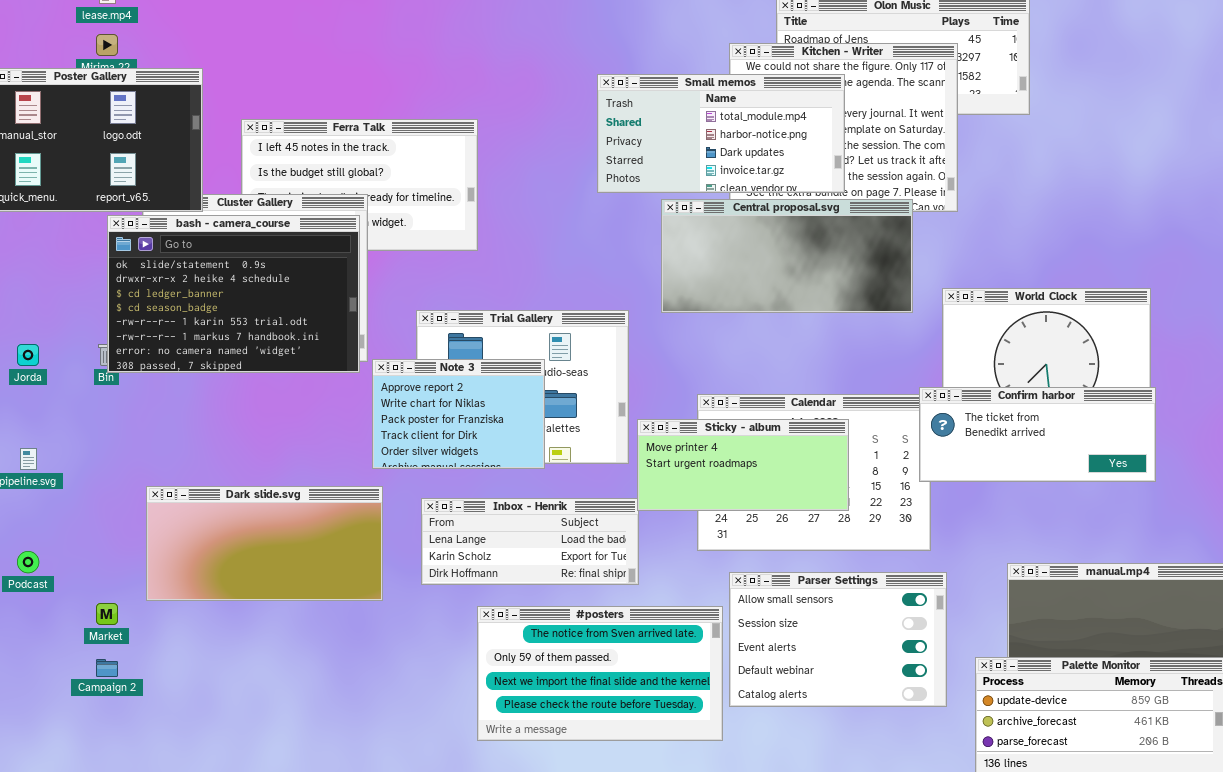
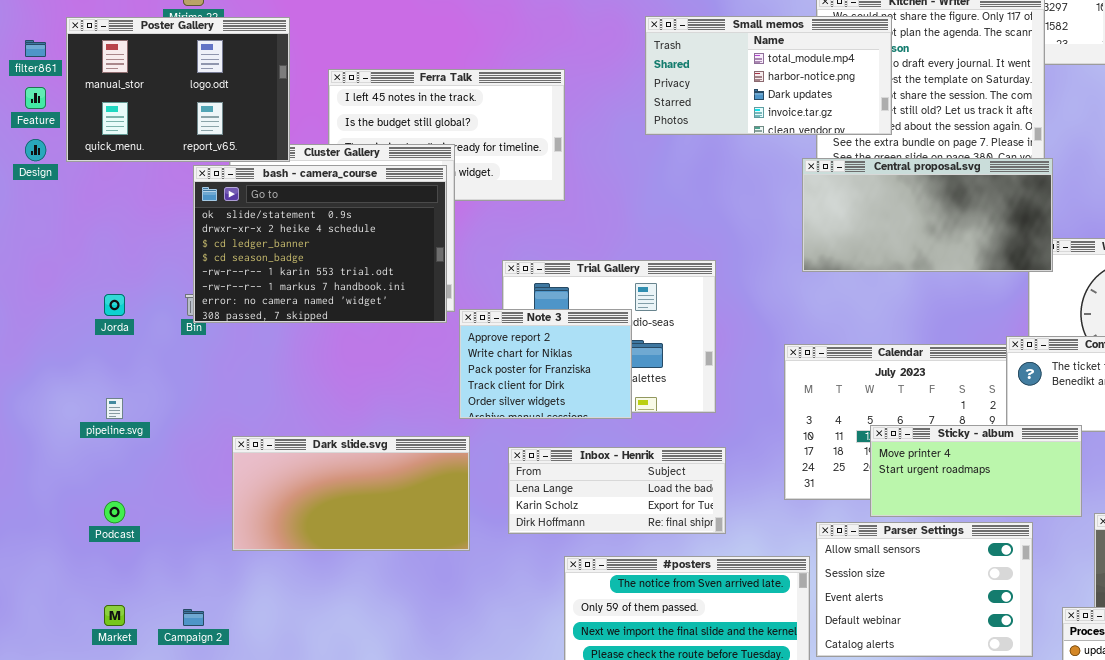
Small memos: [597,74,845,193] -> [645,16,892,135], moved
Central proposal.svg: [661,199,913,313] -> [802,158,1053,272], moved
Sticky - album: [637,419,849,511] -> [870,425,1082,517], moved
Market: [96,603,118,625] -> [104,605,125,626], moved

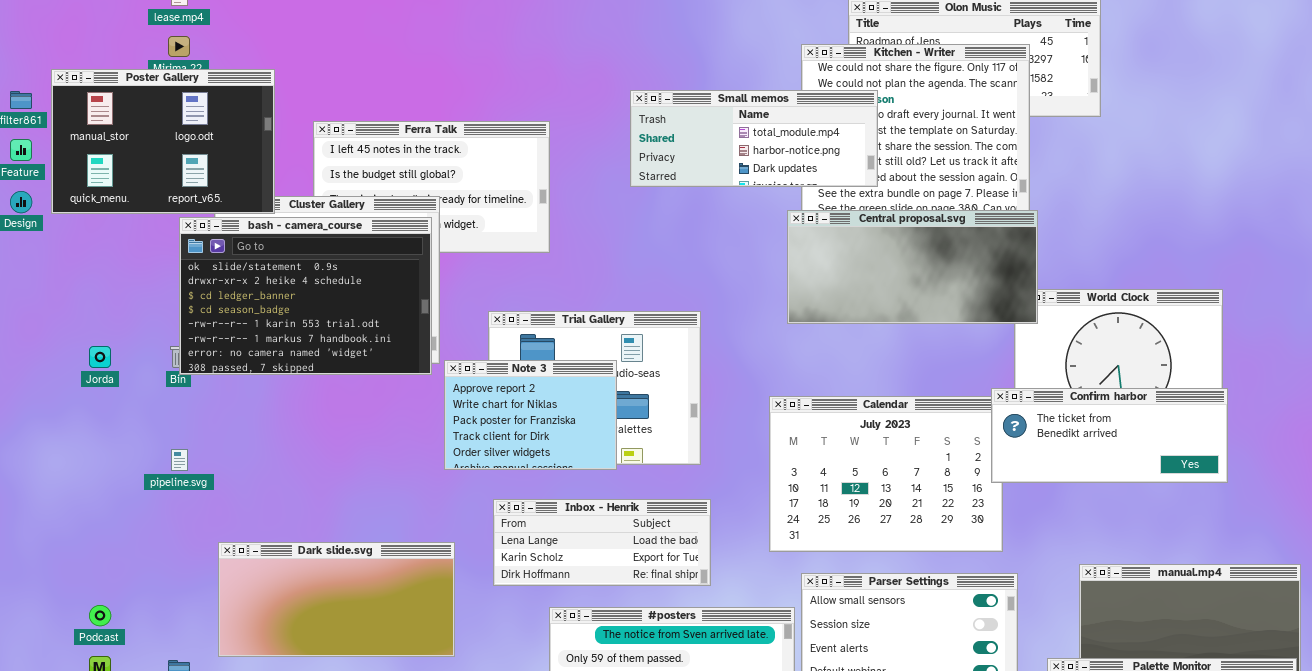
Small memos: [645,16,892,135] -> [630,90,878,187], resized
pipeline.svg: [106,398,123,419] -> [171,449,188,471], moved
Sticky - album: [870,425,1082,517] -> none, closed
Dark slide.svg: [232,436,470,551] -> [218,542,455,657], moved
Podcast: [104,501,125,523] -> [89,605,111,626], moved

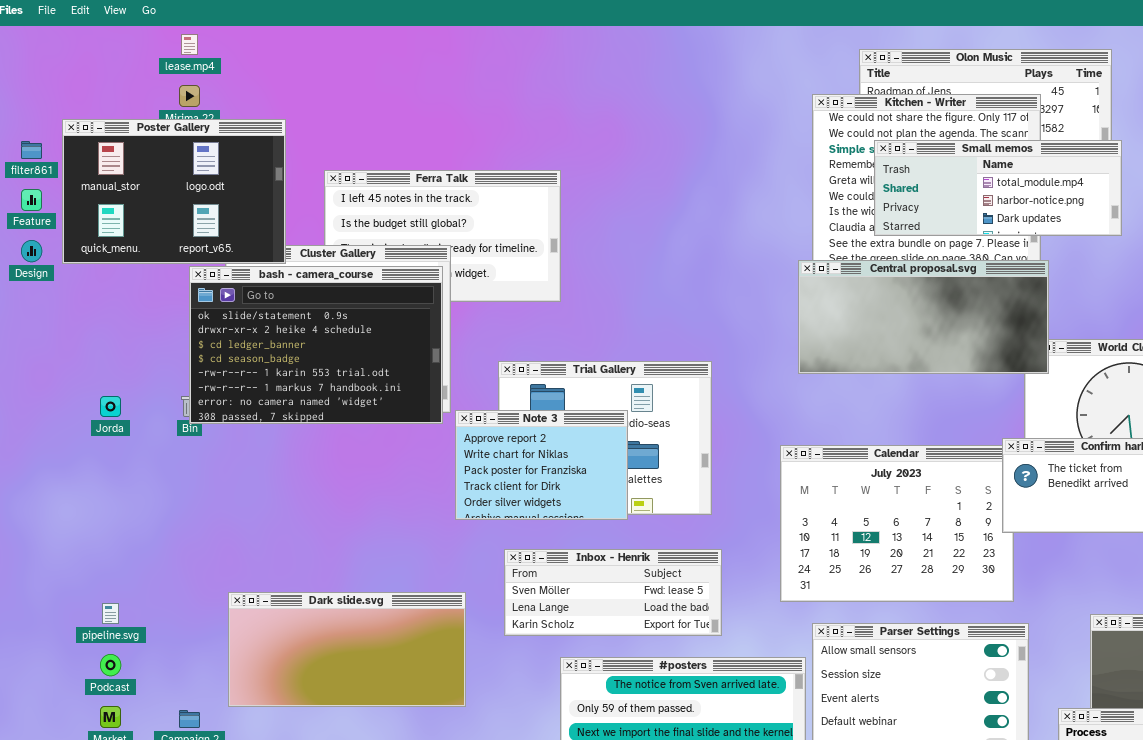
Small memos: [630,90,878,187] -> [874,140,1122,236], moved
pipeline.svg: [171,449,188,471] -> [102,603,119,624], moved
Inbox - Henrik: [493,499,711,586] -> [504,549,722,636], scrolled up 1 row

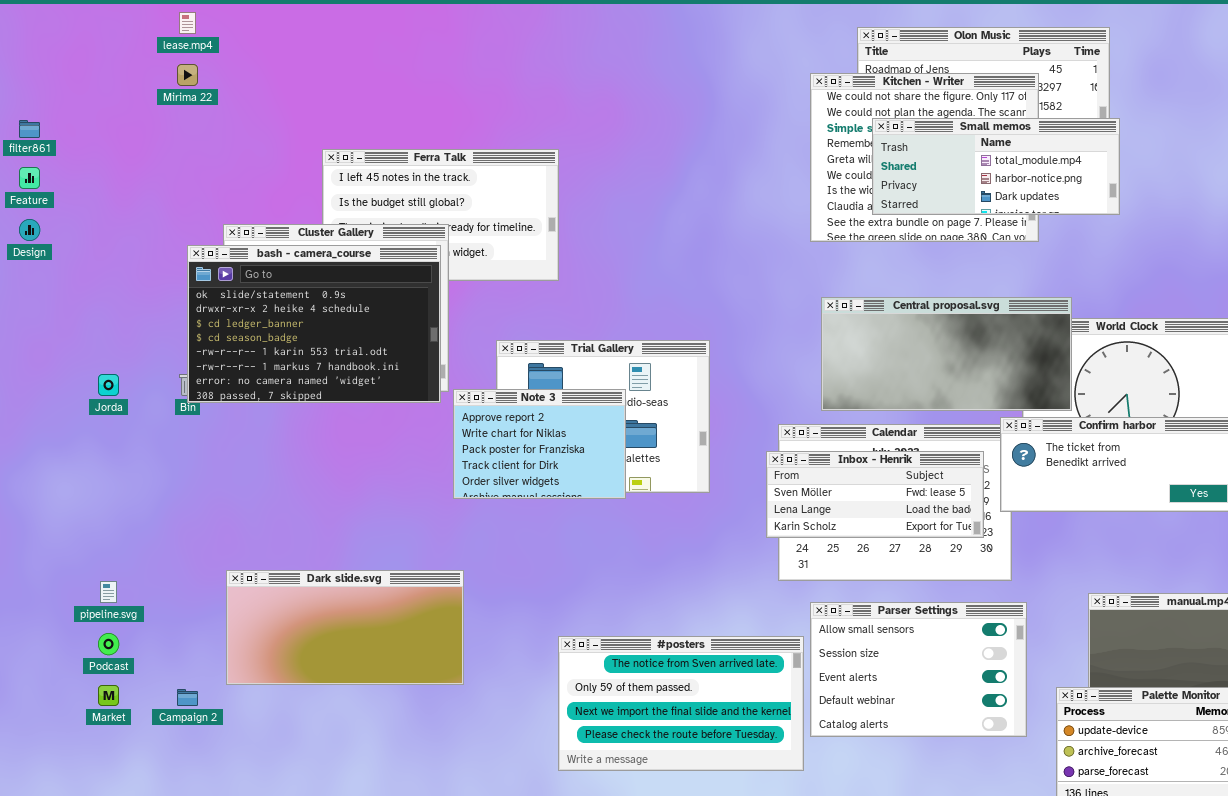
Poster Gallery: [62,119,286,264] -> none, closed
Central proposal.svg: [798,260,1049,374] -> [821,297,1072,411], moved
Inbox - Henrik: [504,549,722,636] -> [766,451,984,538], moved

